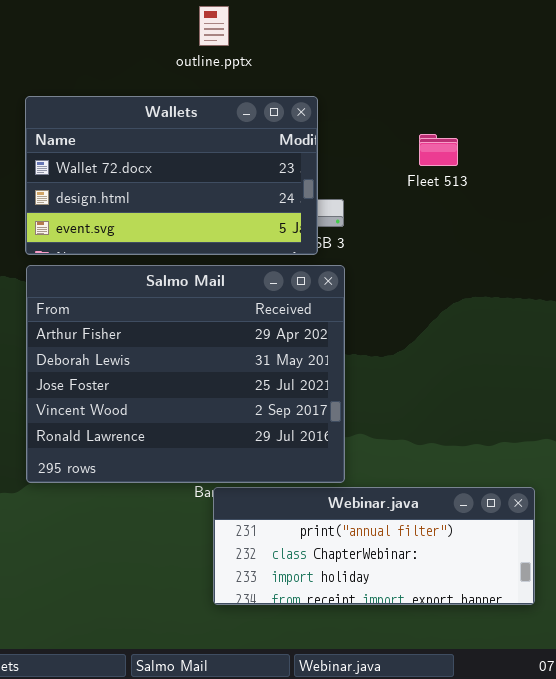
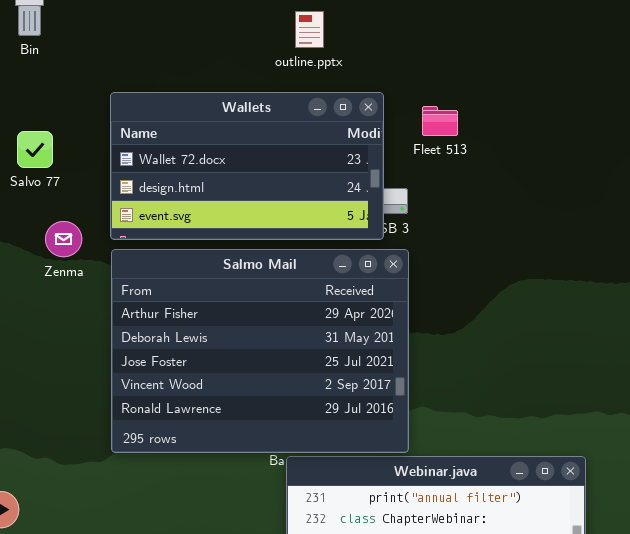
outline.pptx: [199,6,229,46] -> [295,11,324,48], moved
Fleet 513: [419,134,458,166] -> [422,106,458,136], moved

